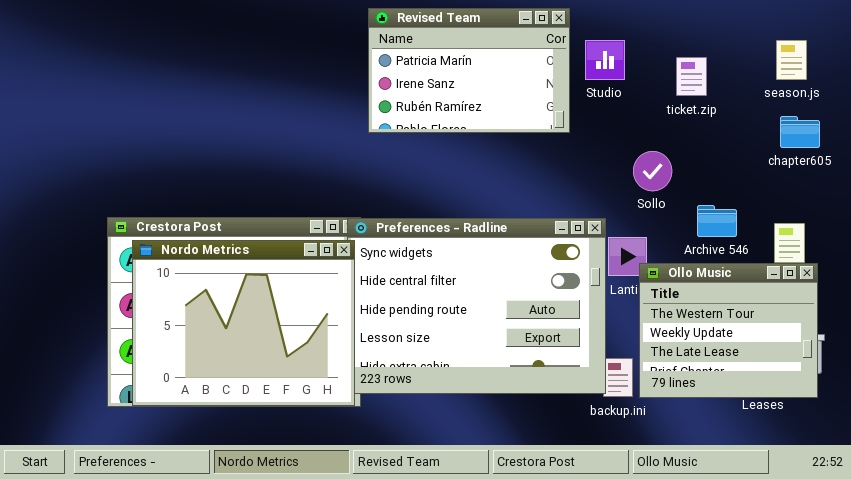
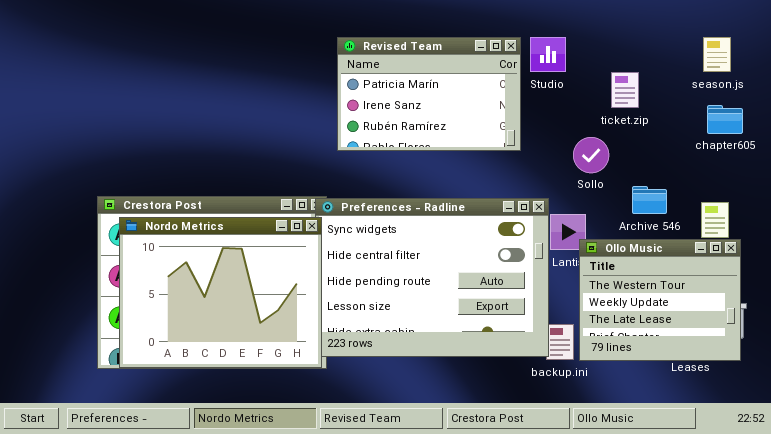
Revised Team: [368,8,570,133] -> [337,37,521,151], moved
ticket.zip: [676,57,707,96] -> [611,72,639,108], moved

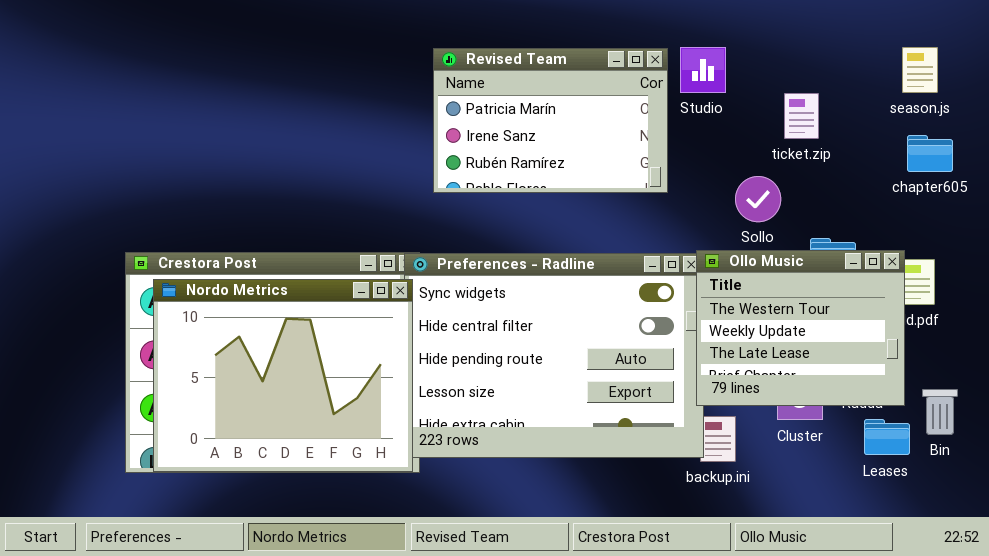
Ollo Music: [579,239,741,361] -> [696,250,905,406], moved

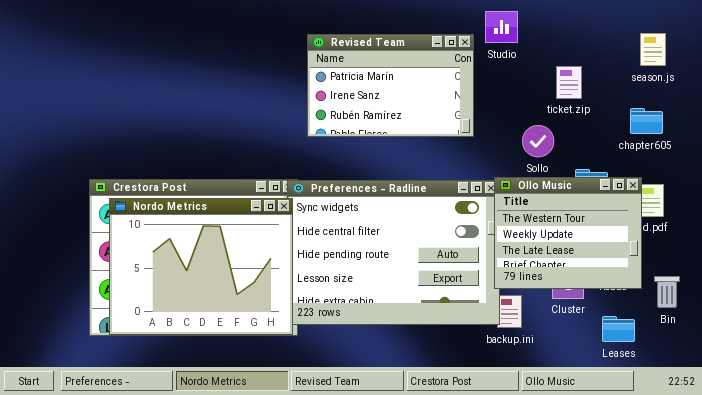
Studio: [680,47,726,93] -> [485,11,518,43], moved
chapter605: [907,135,953,172] -> [630,108,663,134], moved
Leases: [864,419,910,455] -> [602,316,635,342], moved

